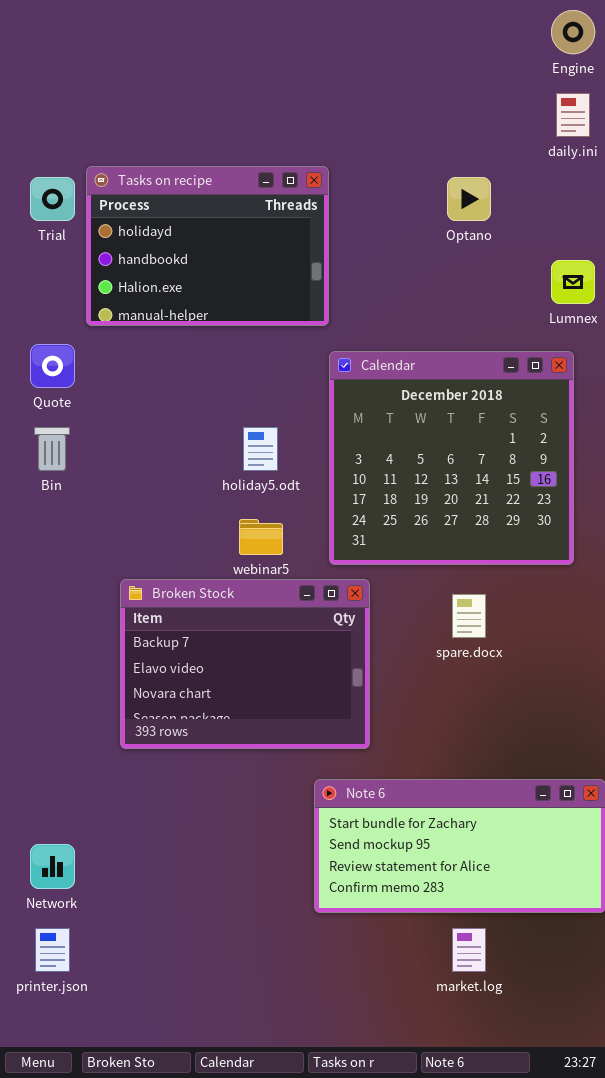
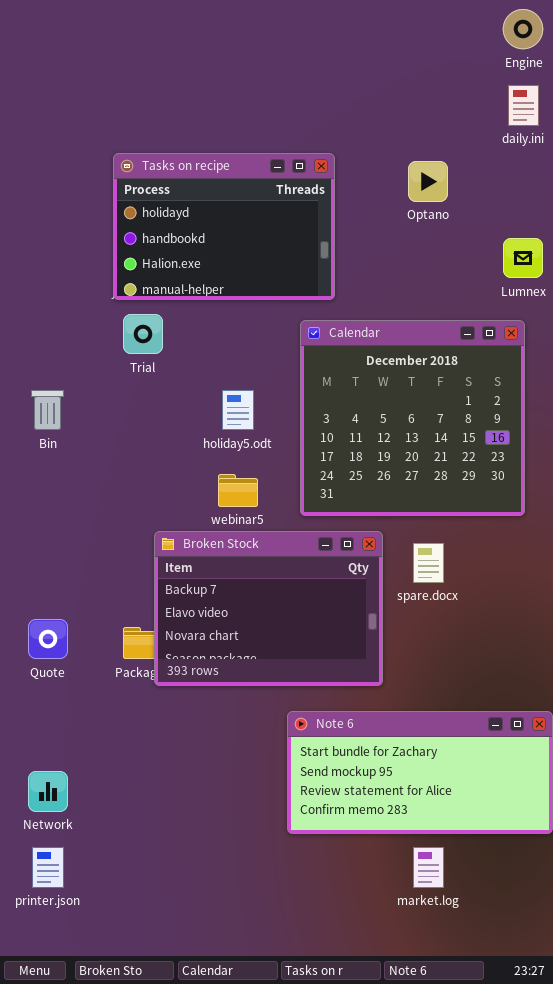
Tasks on recipe: [86,166,329,326] -> [113,153,335,300], moved
Trial: [30,177,75,221] -> [123,314,163,354], moved
Quote: [30,344,75,388] -> [28,619,68,659], moved
Broken Stock: [120,579,370,749] -> [154,531,383,686], moved

